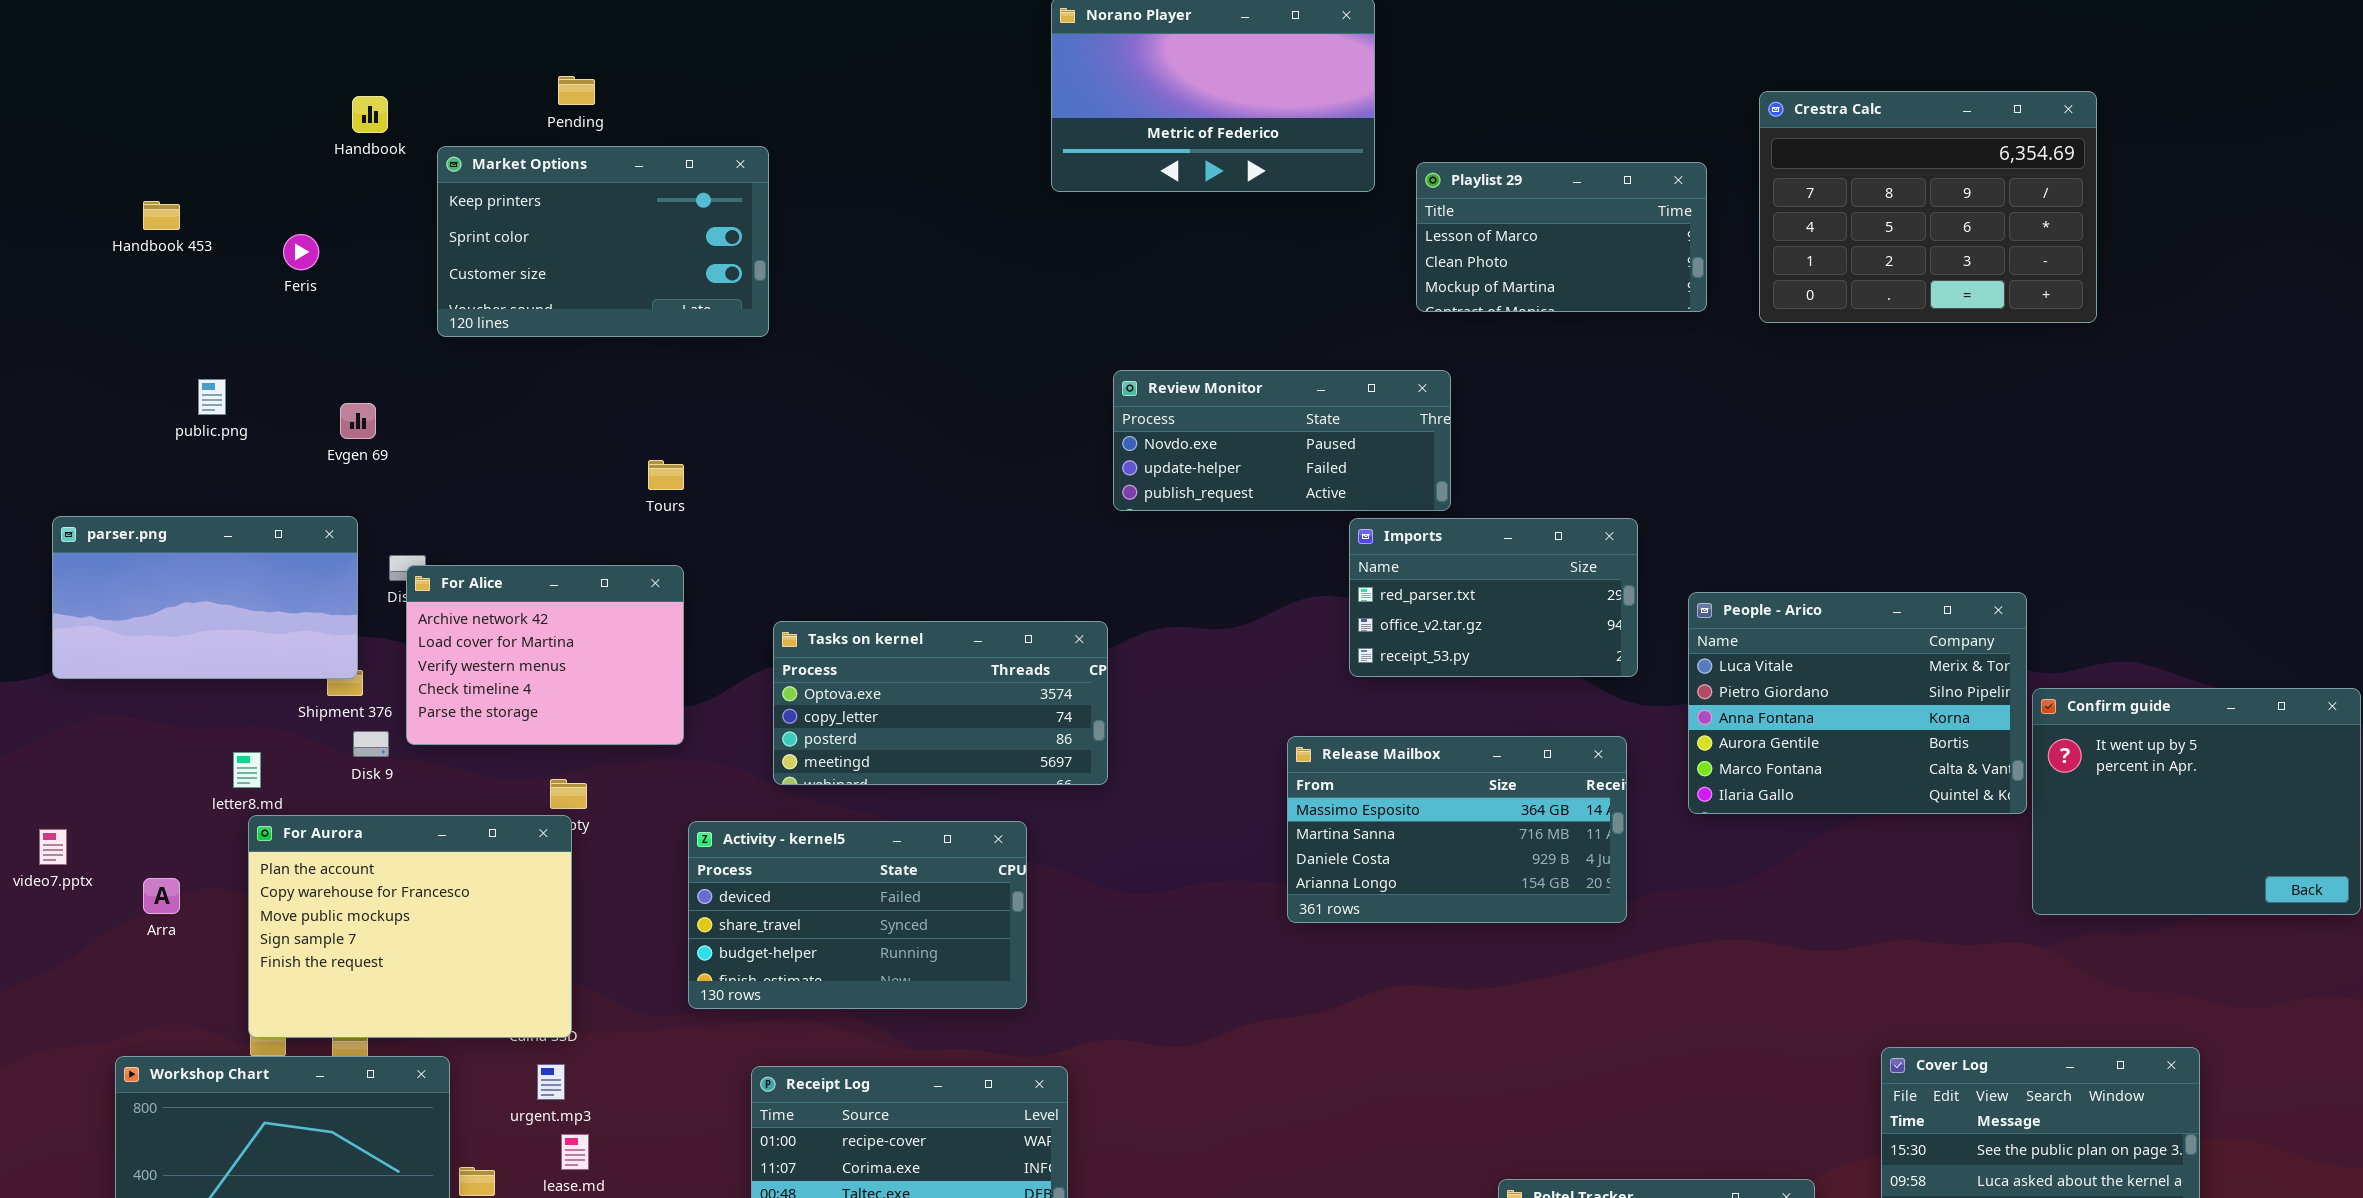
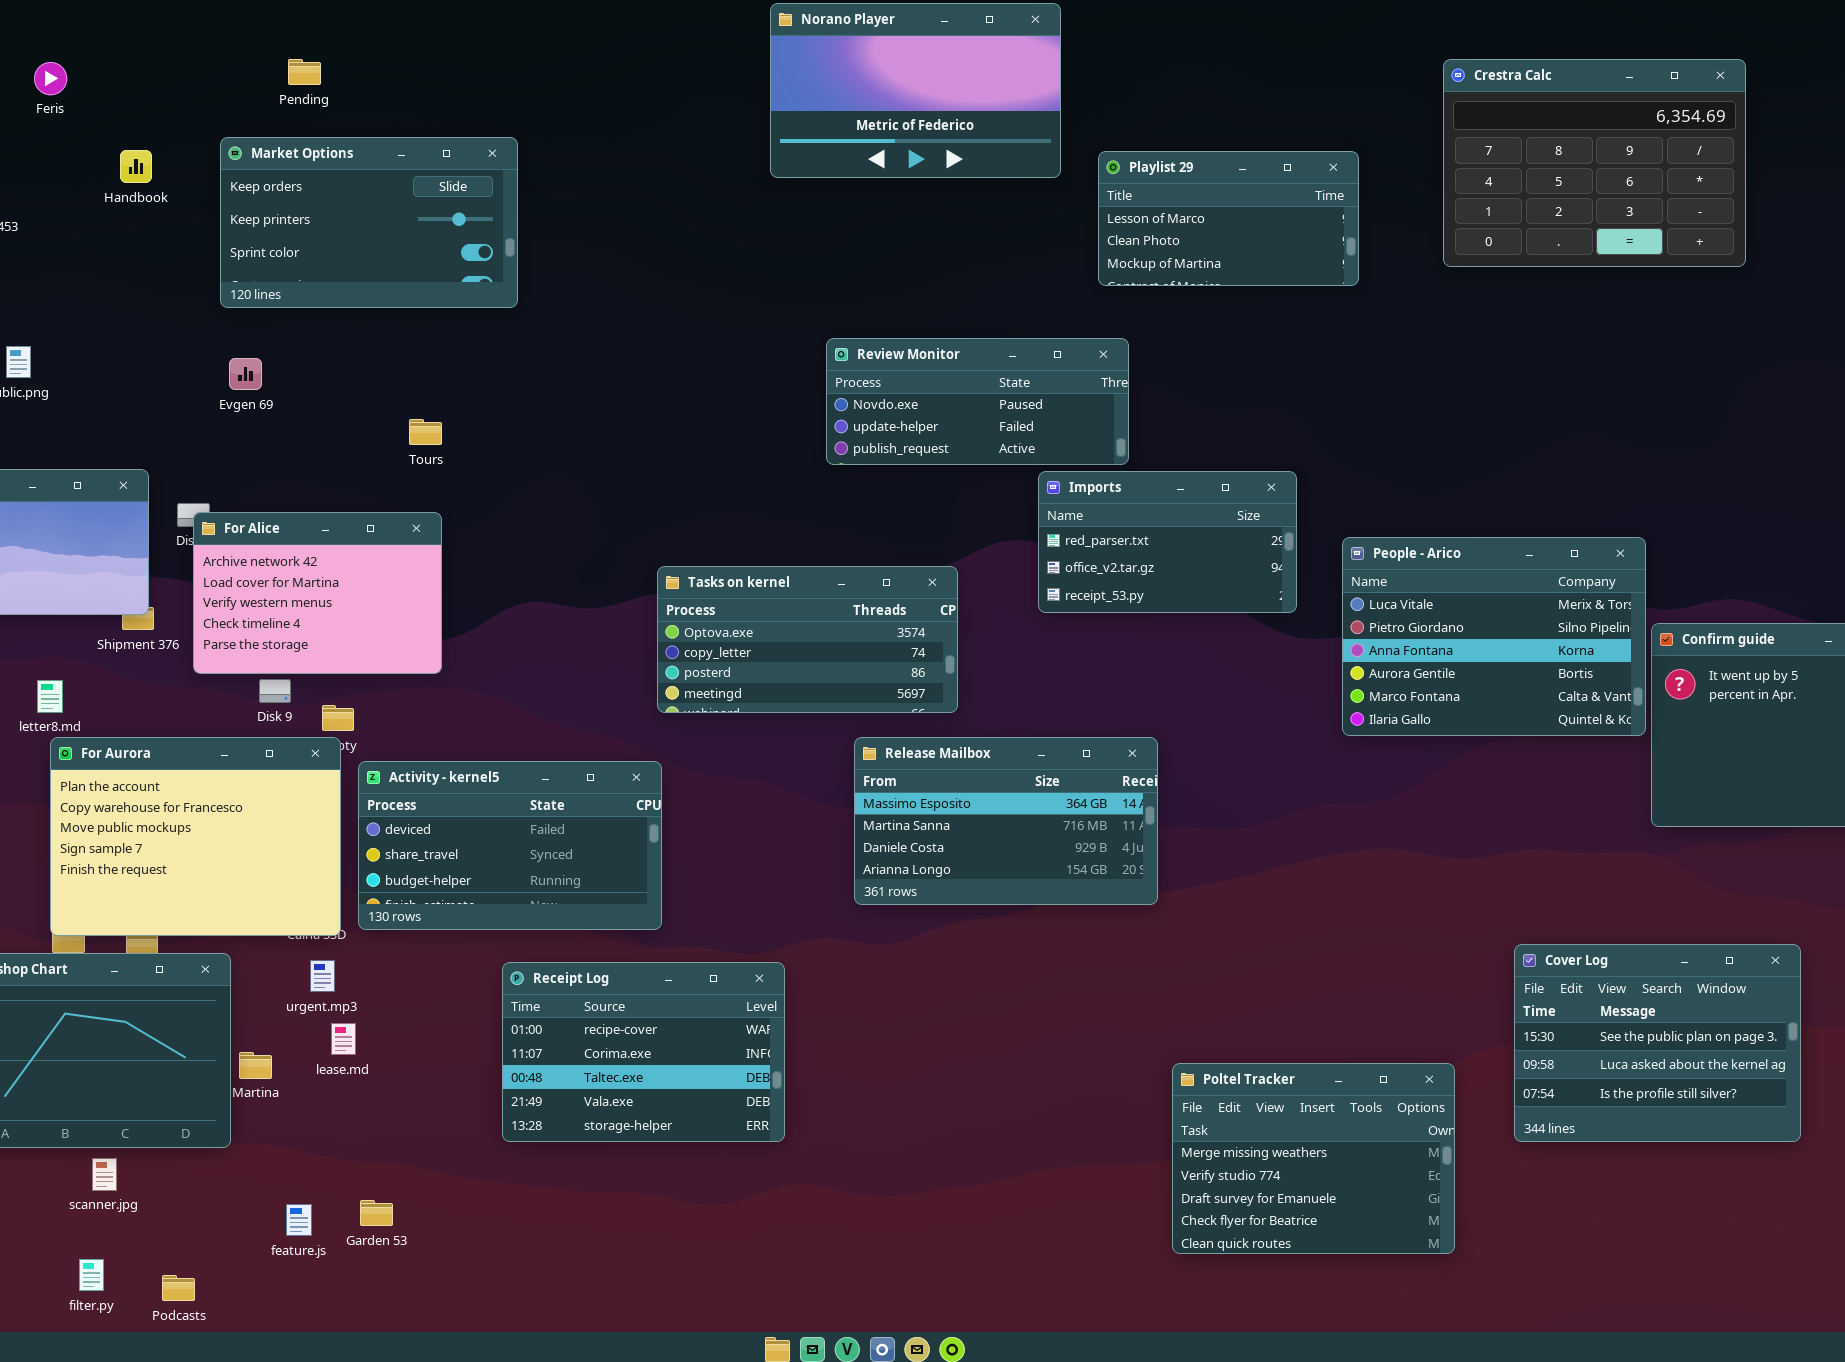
Pending: [558,76,595,105] -> [288,59,321,85], moved
Crestra Calc: [1759,91,2097,323] -> [1443,59,1746,267], moved
Handbook: [352,96,388,133] -> [120,150,152,183], moved
Market Options: [437,146,769,337] -> [220,137,518,308], scrolled up 1 row
Feris: [283,234,319,270] -> [34,62,67,95], moved
Evgen 69: [340,403,376,439] -> [229,358,262,390], moved
Tasks on kernel: [773,621,1108,785] -> [657,566,958,713], moved
Disk 9: [353,731,389,757] -> [259,679,291,703], moved
Release Mailbox: [1287,736,1627,923] -> [854,737,1158,905], moved
Activity - kernel5: [688,821,1027,1009] -> [358,761,662,930], moved

